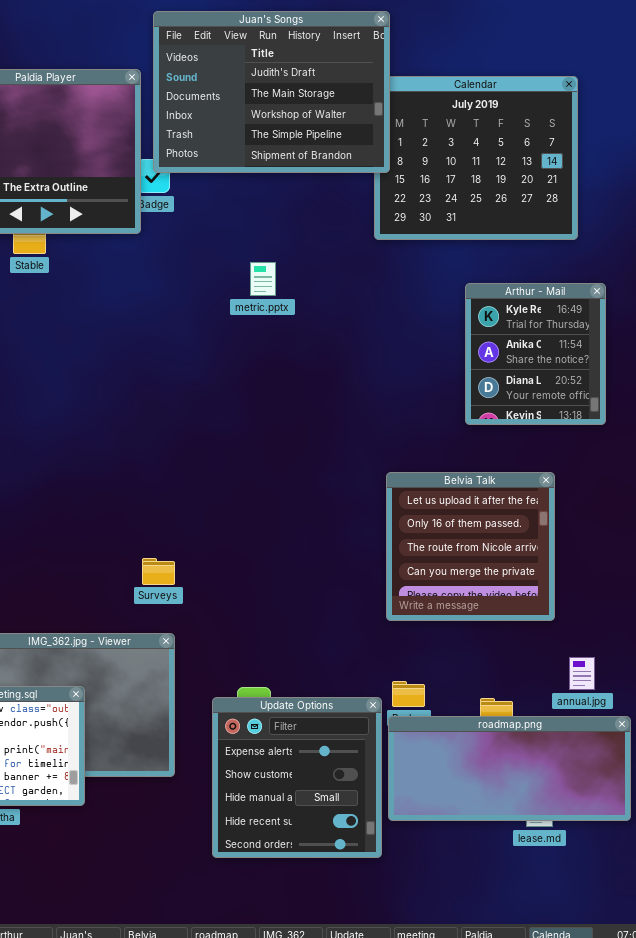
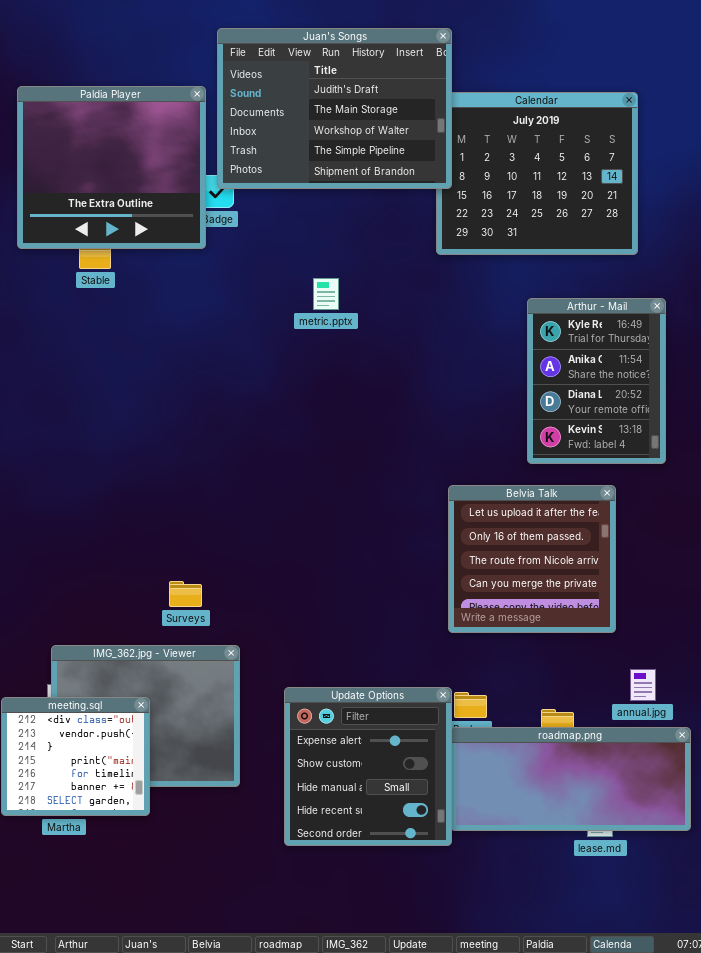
Arthur - Mail: [465,283,606,425] -> [527,298,666,464], resized
Surveys: [142,558,175,585] -> [169,581,202,607], moved
Update Options: [212,697,382,858] -> [284,687,452,846], moved

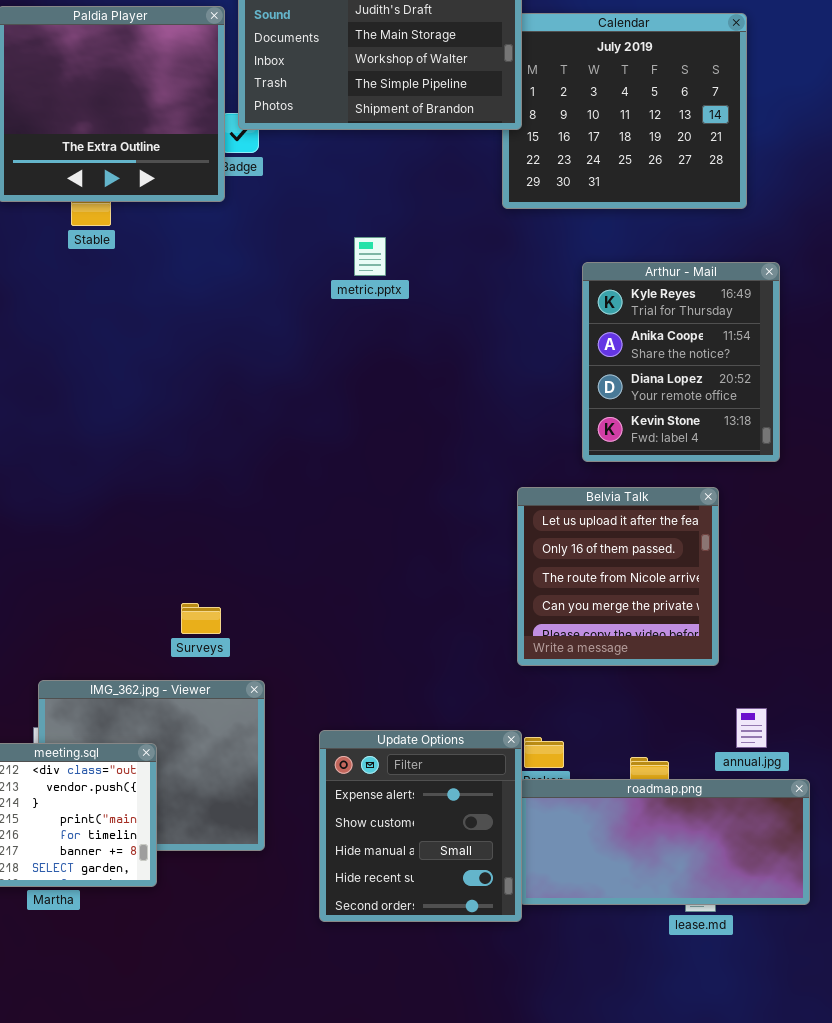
Arthur - Mail: [527,298,666,464] -> [582,262,780,462], resized

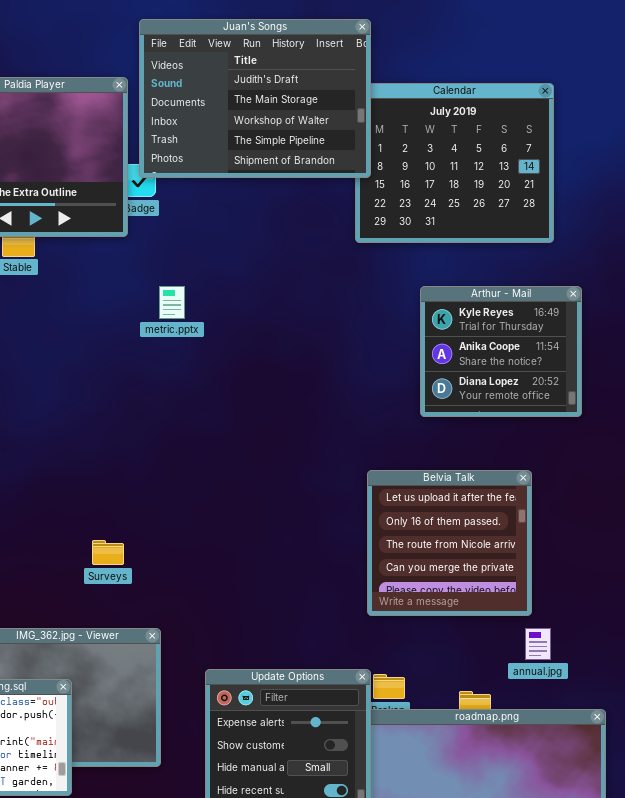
metric.pptx: [354,237,386,276] -> [159,286,185,319], moved
Arthur - Mail: [582,262,780,462] -> [420,286,582,417], resized
Surveys: [181,603,221,634] -> [92,540,124,565], moved
annual.jpg: [736,708,767,748] -> [525,628,551,660], moved

